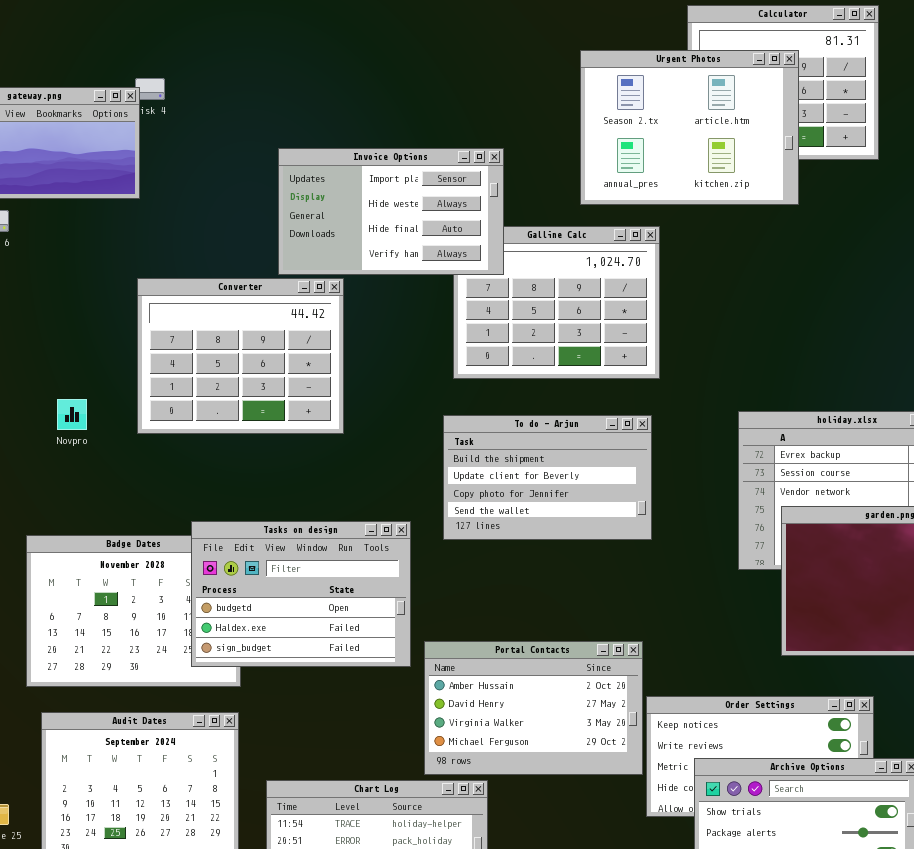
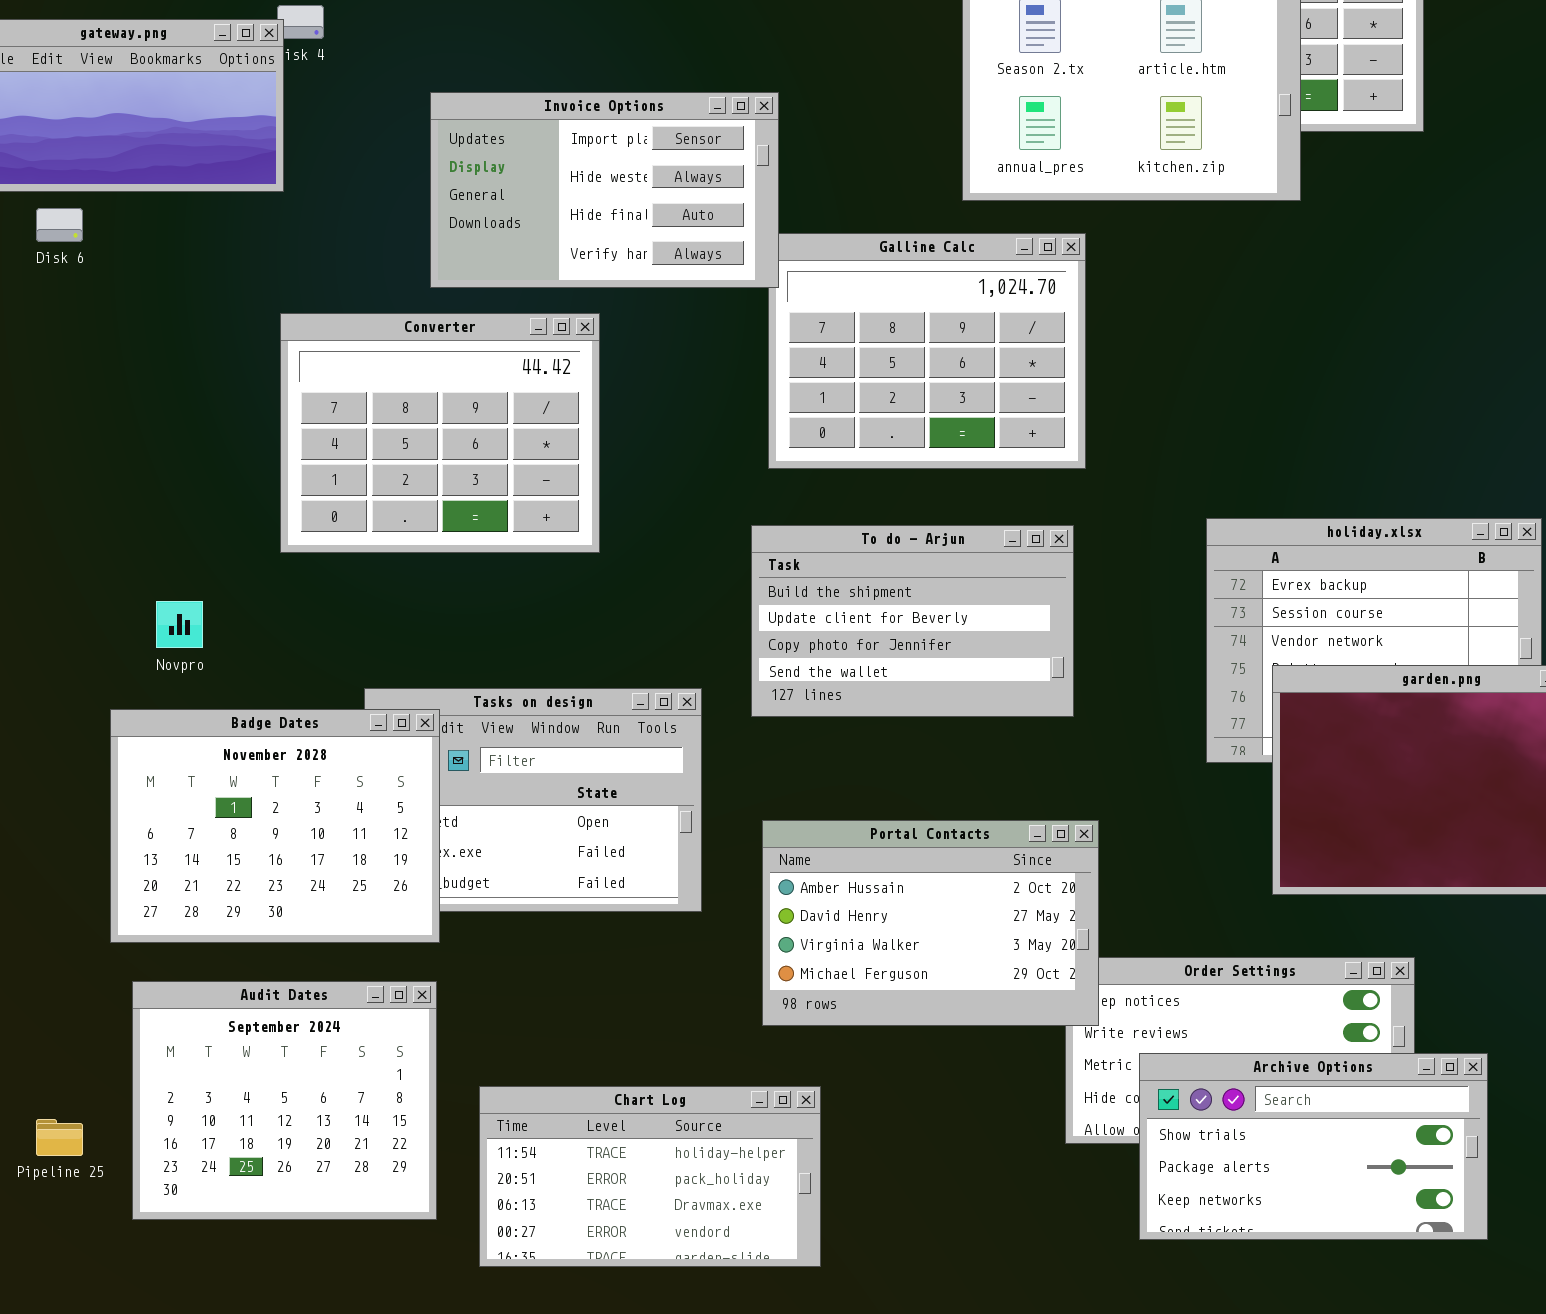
Invoice Options: [278,148,504,275] -> [430,92,779,288], moved
Novpro: [57,399,87,430] -> [156,601,203,648], moved
Badge Dates: [26,535,241,687] -> [110,709,440,943], raised
Portal Contacts: [424,641,643,775] -> [762,820,1099,1026], moved

